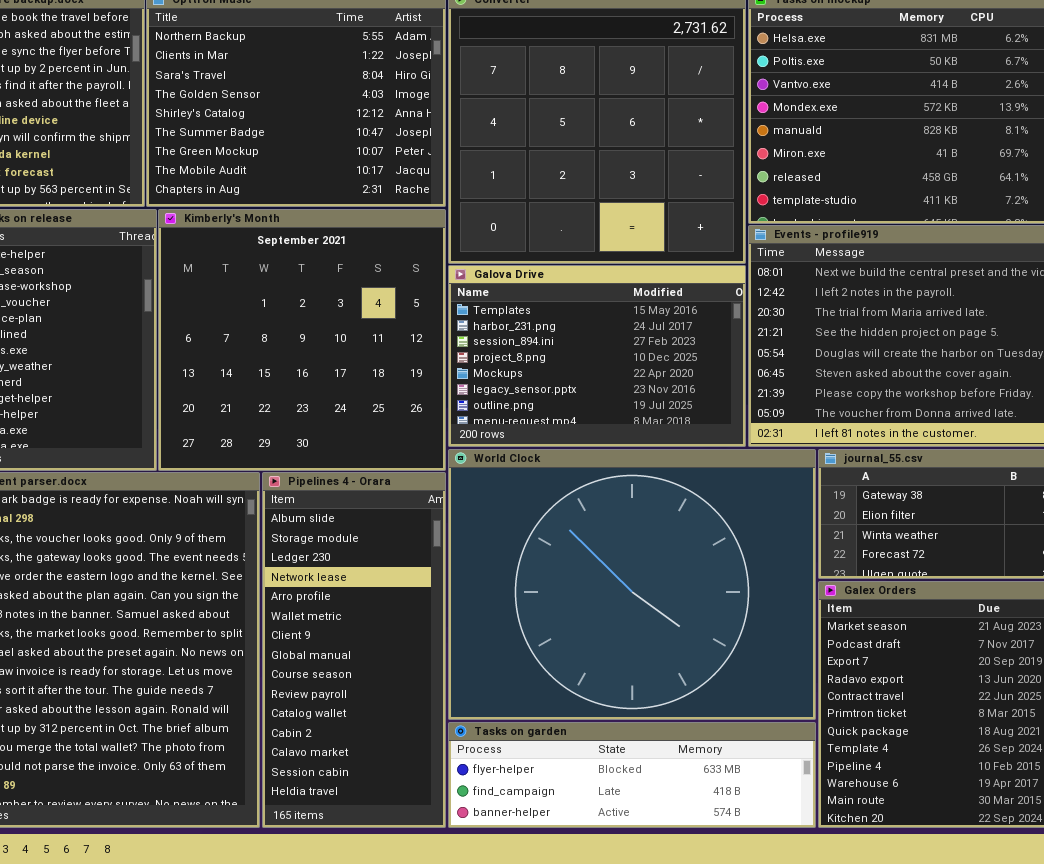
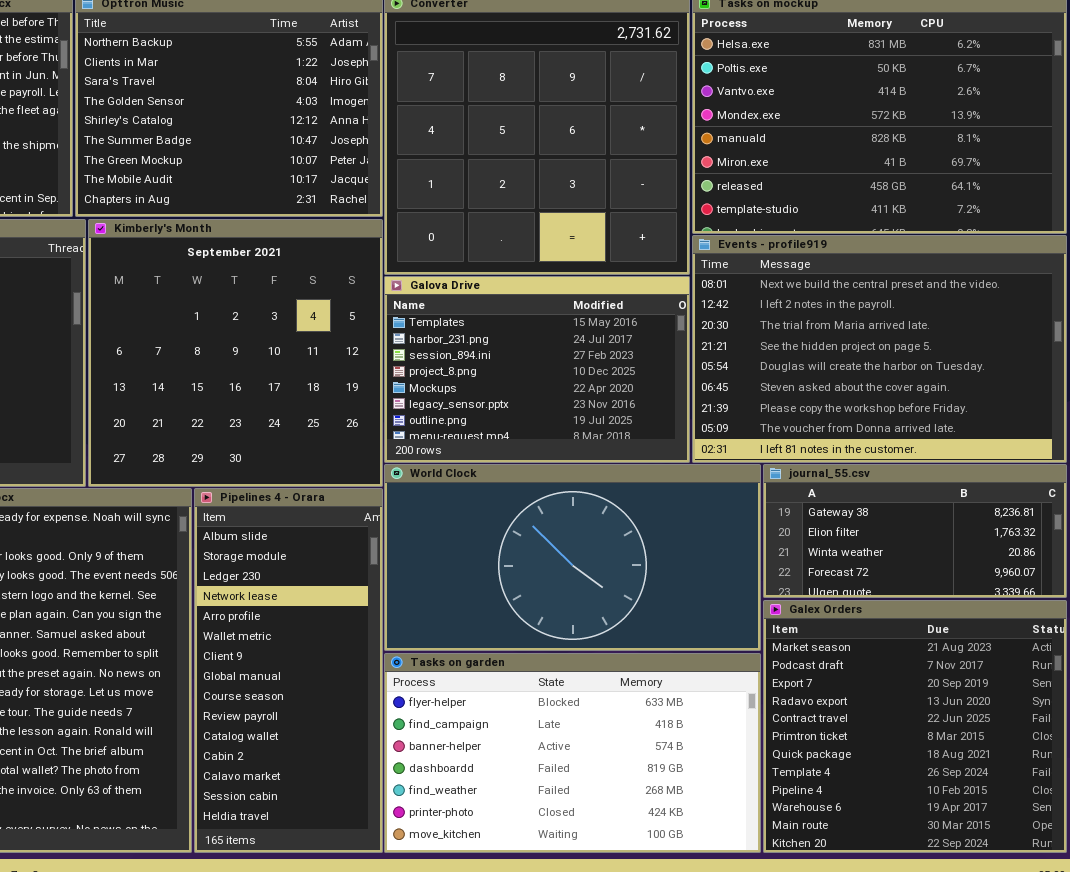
World Clock: [448,449,816,720] -> [384,464,761,651], resized
Tasks on garden: [448,722,816,828] -> [384,653,761,853], resized

